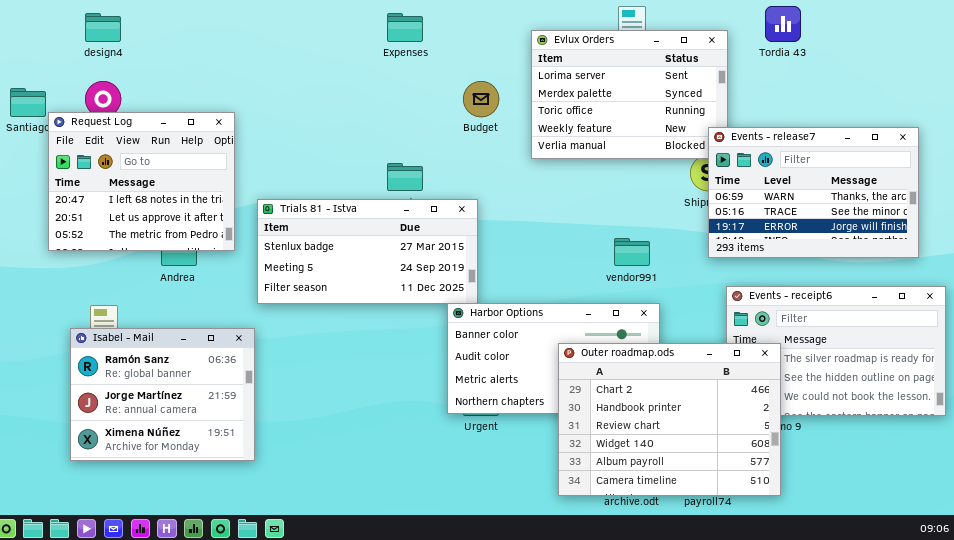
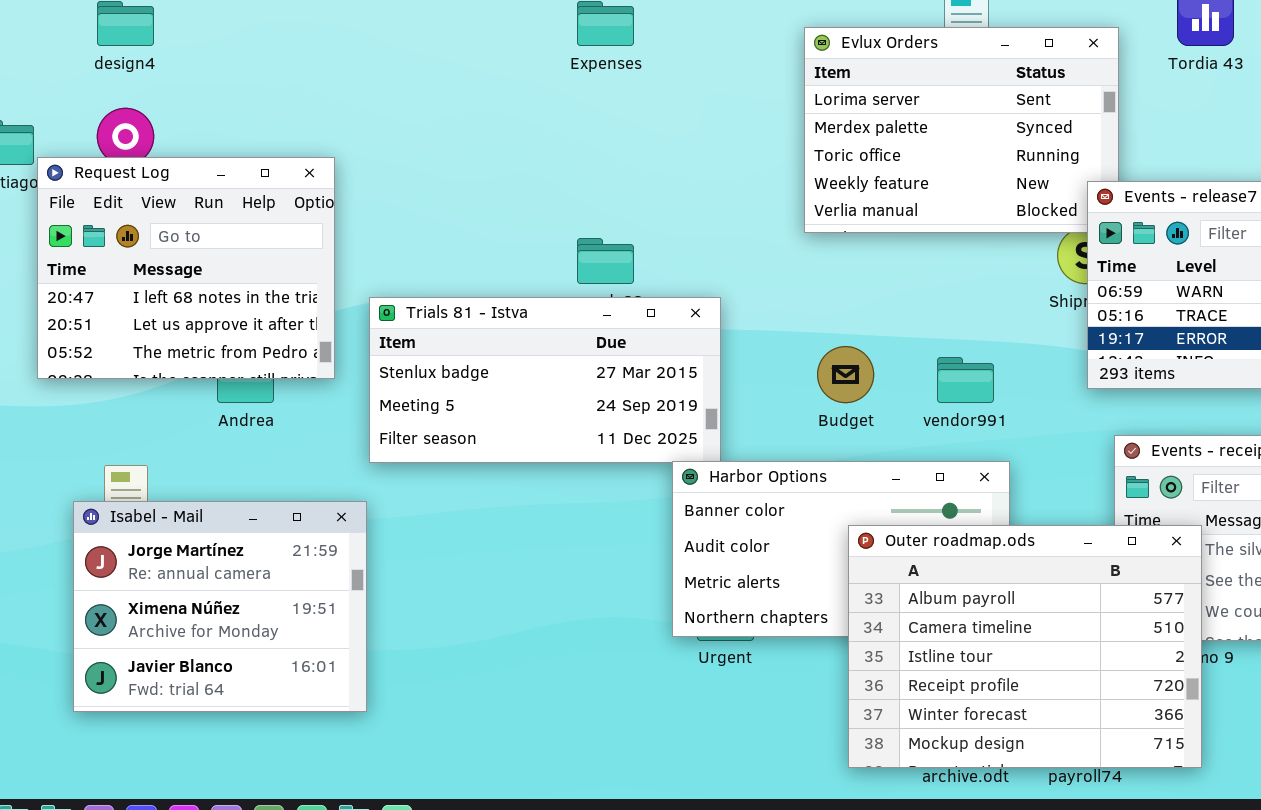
Budget: [463,81,499,117] -> [817,346,874,403], moved
Isabel - Mail: [70,328,255,461] -> [73,501,367,712], scrolled down 1 row
Outer roadmap.ods: [558,343,781,496] -> [848,525,1202,768], scrolled down 4 rows

